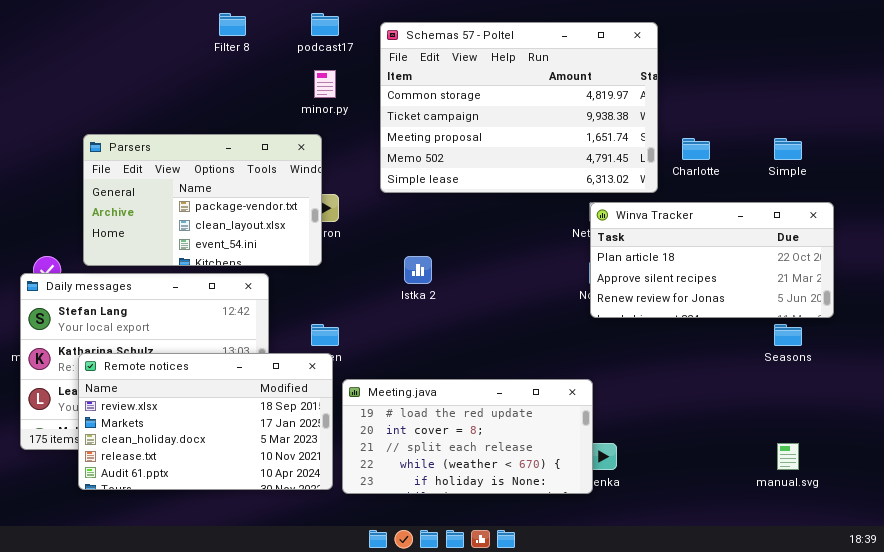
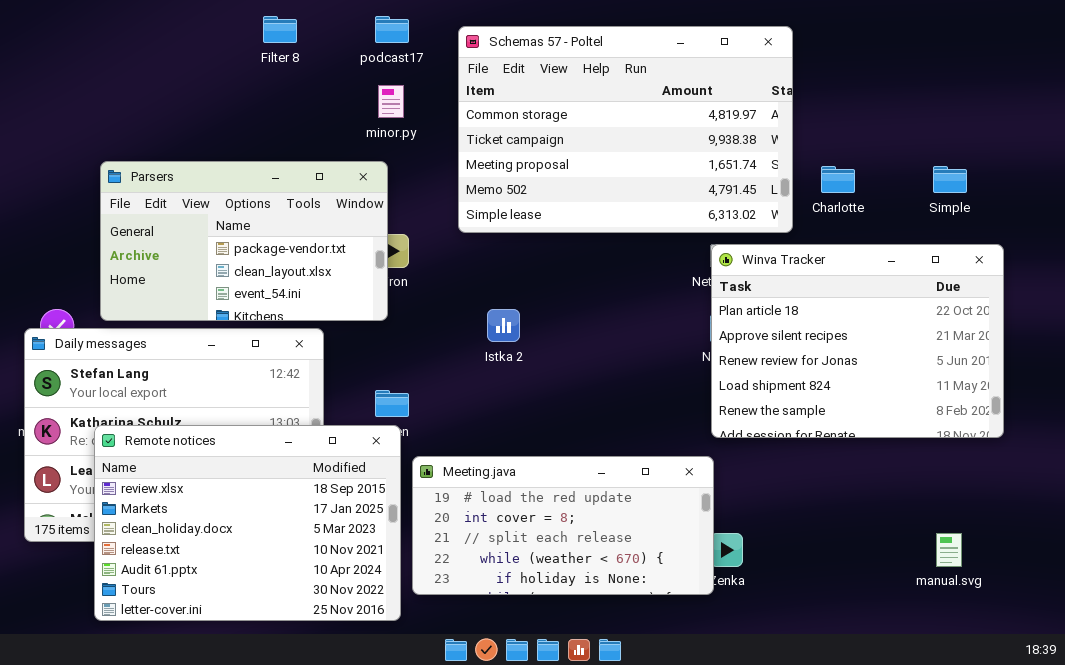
Winva Tracker: [590,202,834,318] -> [711,244,1004,438], resized
Remote notices: [78,353,333,490] -> [94,425,401,621], resized

